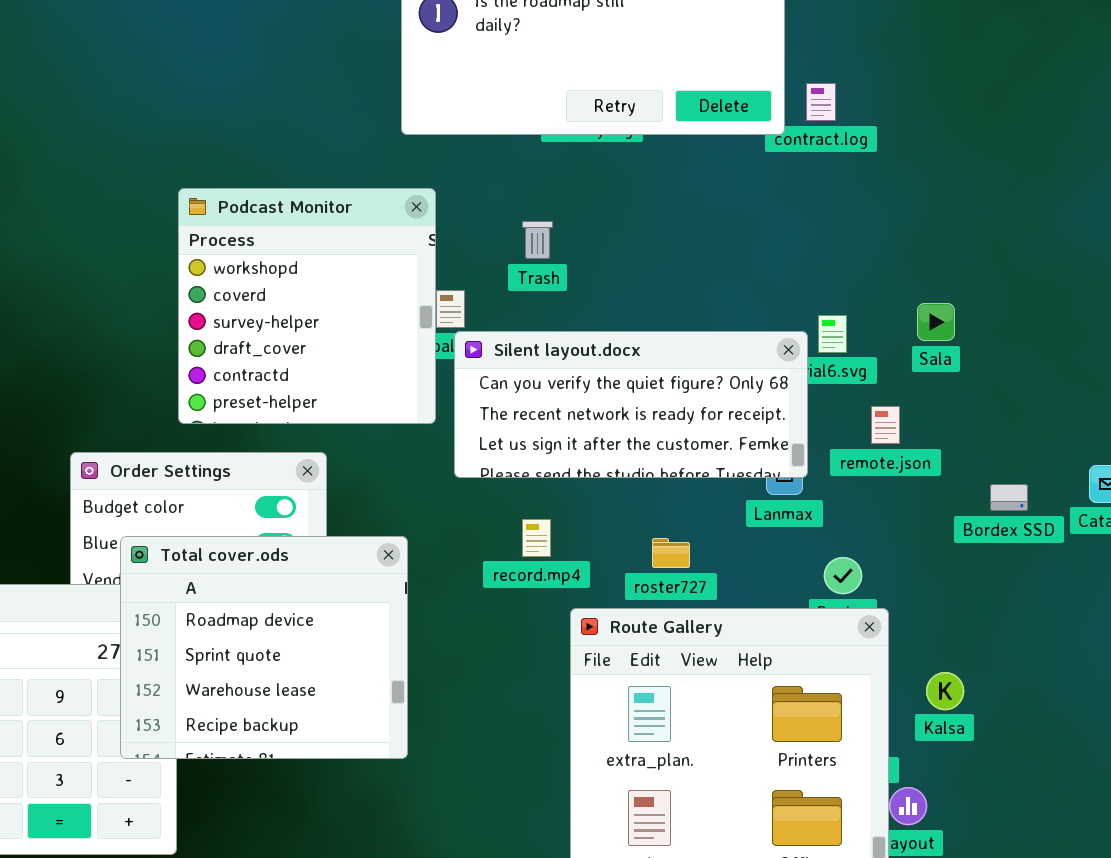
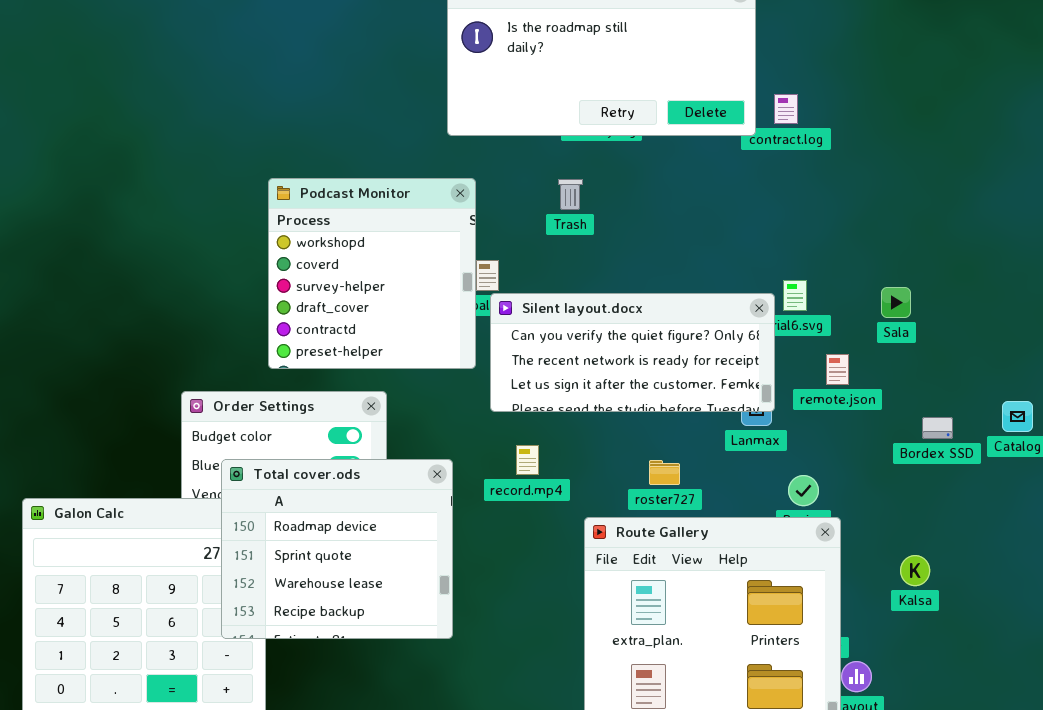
Trash: [522,221,553,259] -> [558,179,583,210], moved
Sala: [917,303,955,341] -> [881,287,911,318], moved
record.mp4: [522,519,551,557] -> [516,445,539,475], moved
Kalsa: [926,672,964,710] -> [900,555,930,586], moved

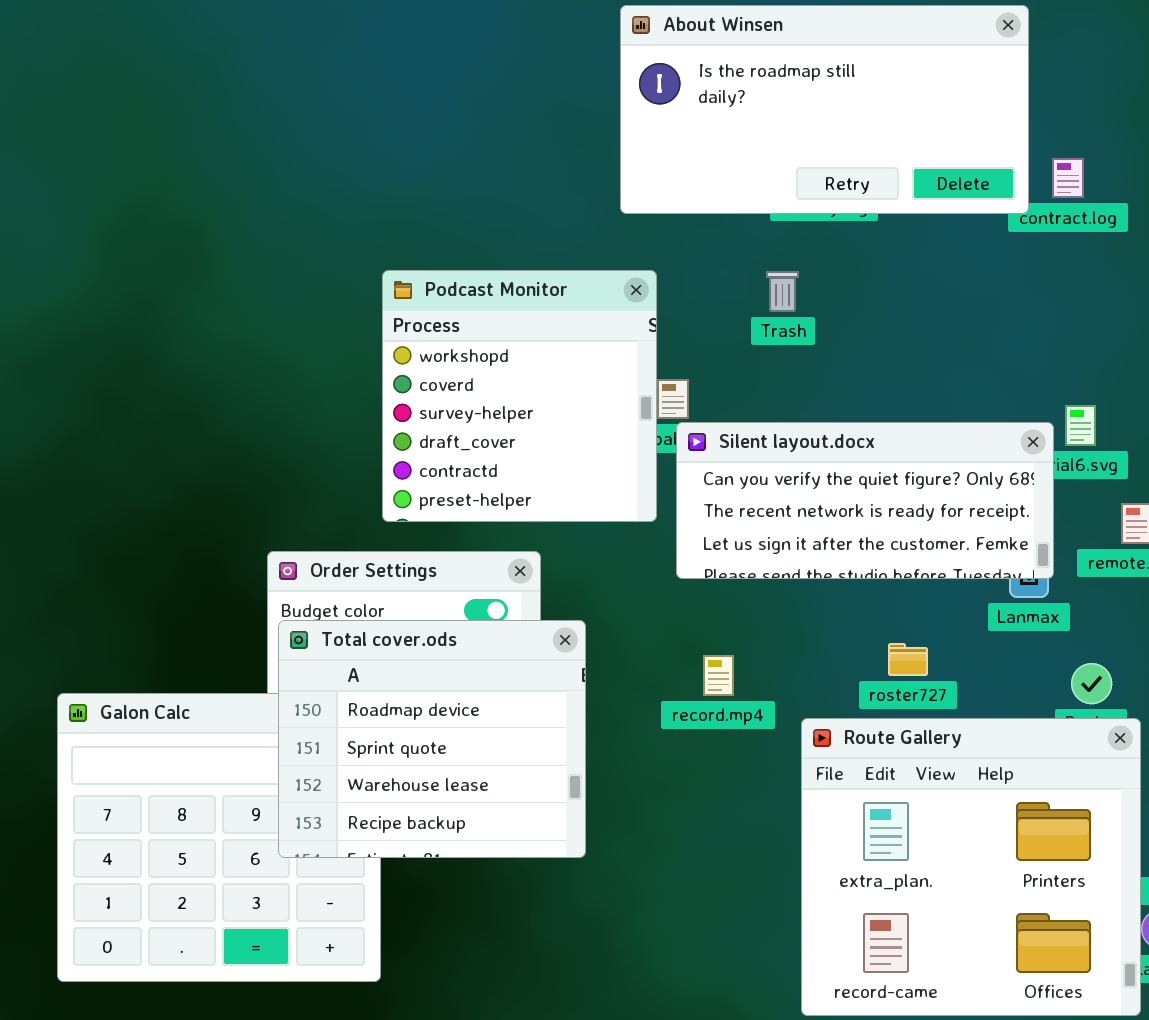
record.mp4: [516,445,539,475] -> [703,655,734,696], moved
Total cover.ods: [221,459,453,639] -> [278,620,586,858], moved

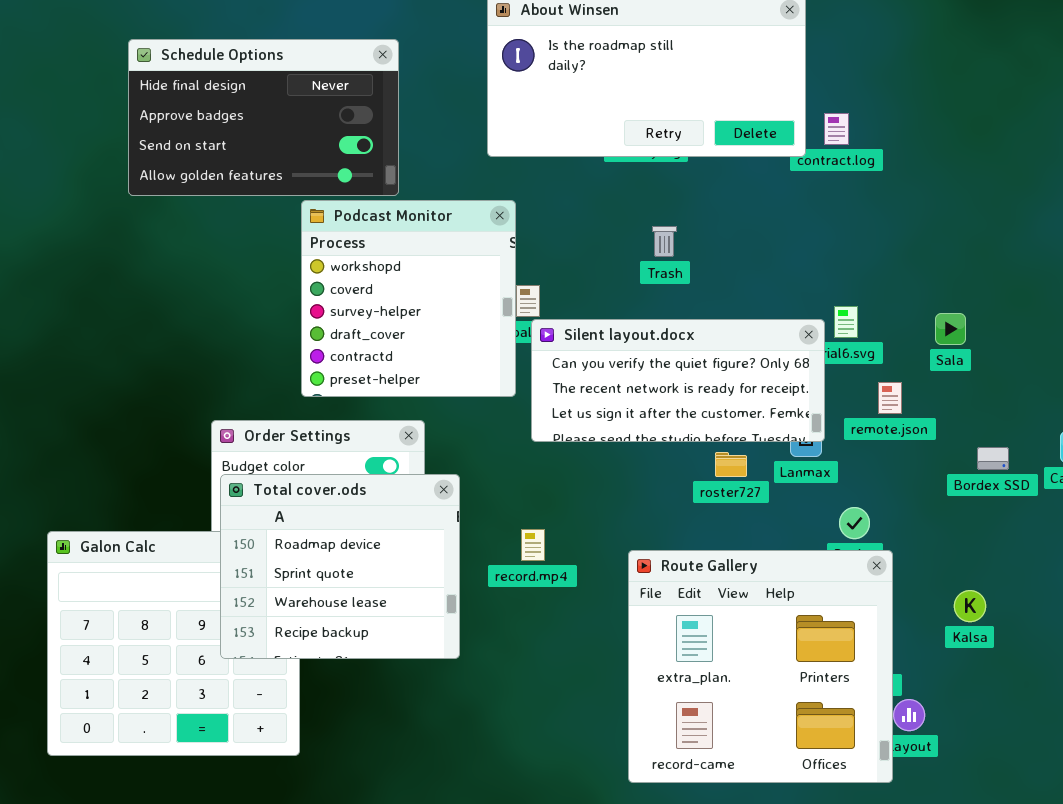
Schedule Options: none -> [128,39,399,196], opened
Trash: [766,271,799,312] -> [652,226,677,257], moved
roster727: [888,643,928,676] -> [715,452,747,477], moved
record.mp4: [703,655,734,696] -> [521,529,545,561], moved

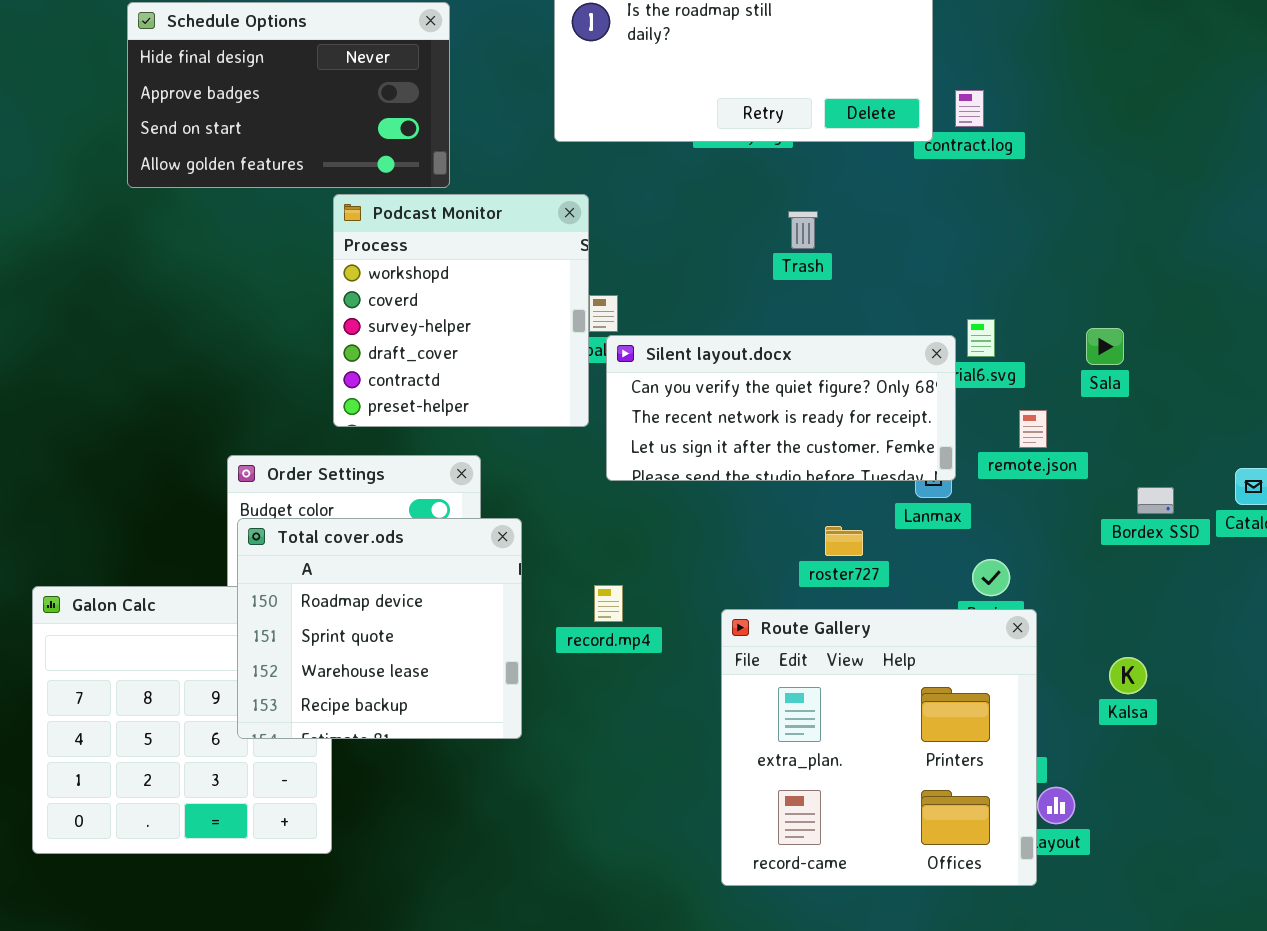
Trash: [652,226,677,257] -> [788,211,818,249], moved
roster727: [715,452,747,477] -> [825,526,863,556], moved

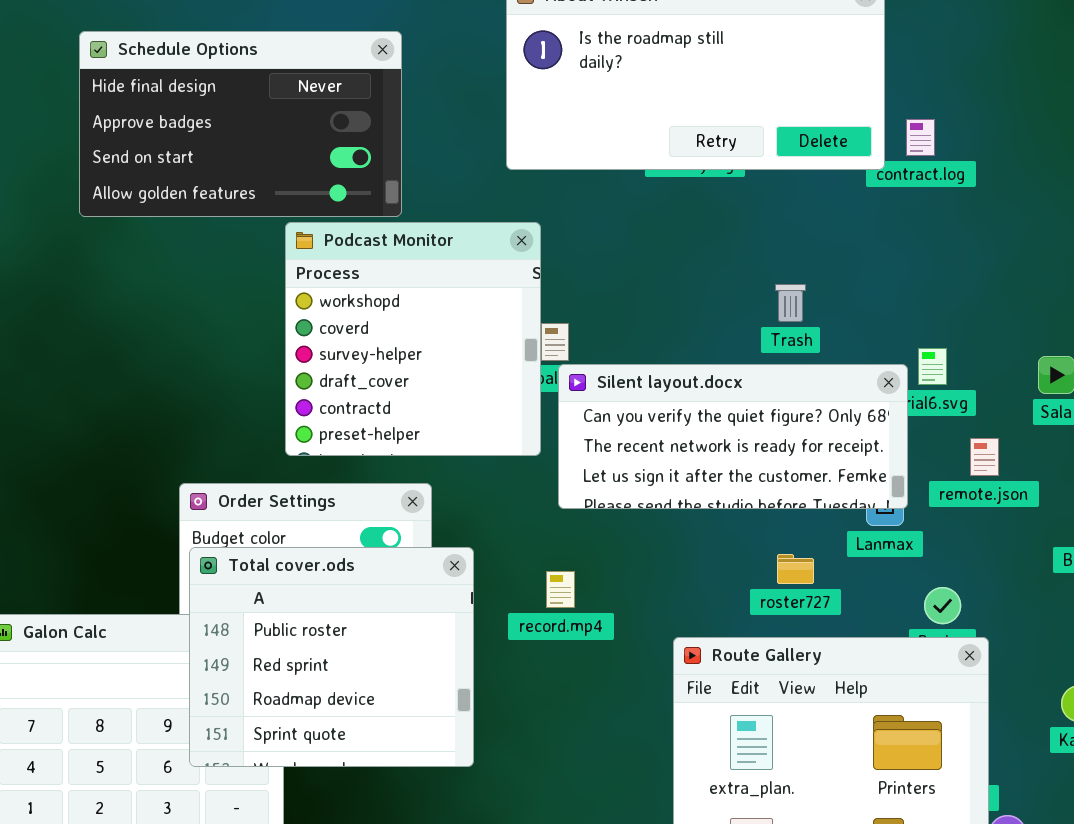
Trash: [788,211,818,249] -> [775,284,806,322], moved
Total cover.ods: [237,518,522,739] -> [189,547,474,767], scrolled up 2 rows
record.mp4: [594,585,623,622] -> [546,571,575,608], moved

